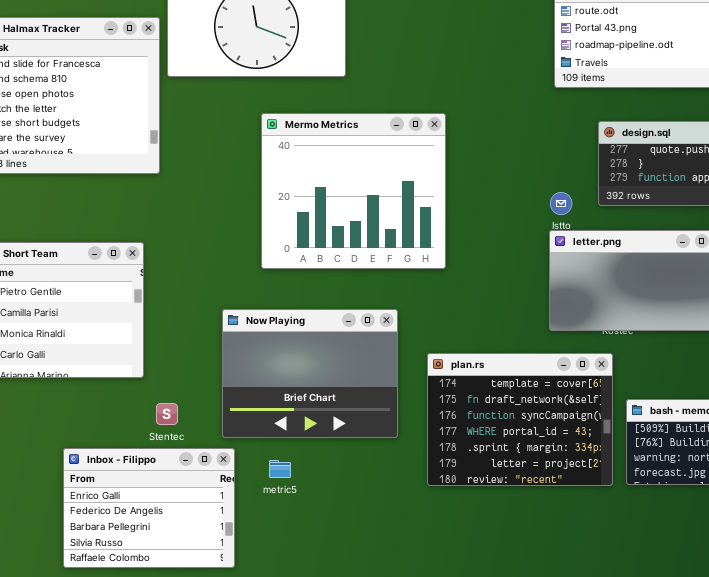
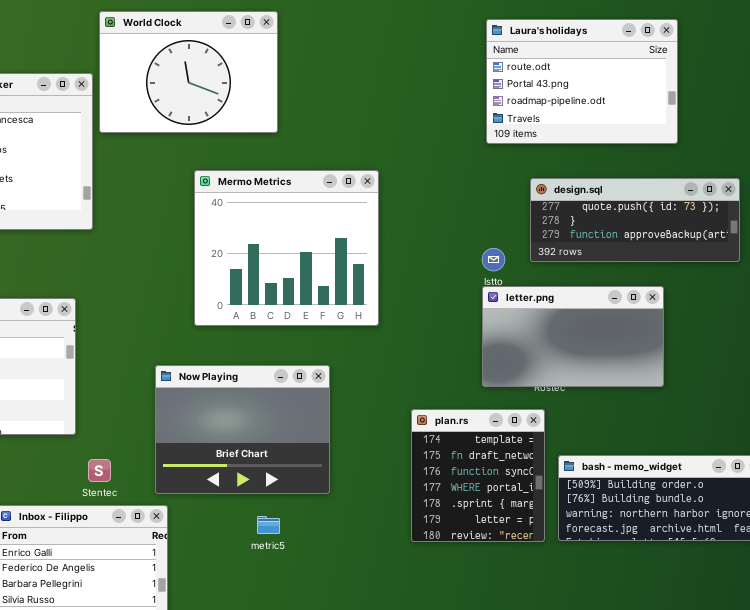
plan.rs: [427,353,613,486] -> [411,409,545,542], resized
metric5: [269,460,291,478] -> [257,516,280,534], moved

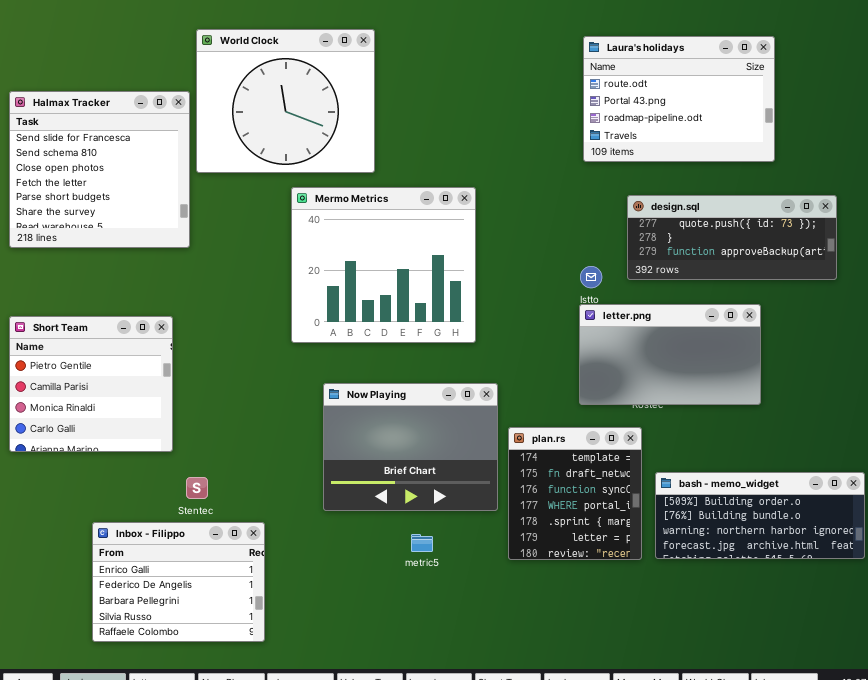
World Clock: [99,11,278,133] -> [196,29,375,173], resized
Now Playing: [155,365,330,494] -> [323,383,498,511], moved
metric5: [257,516,280,534] -> [411,534,433,552], moved

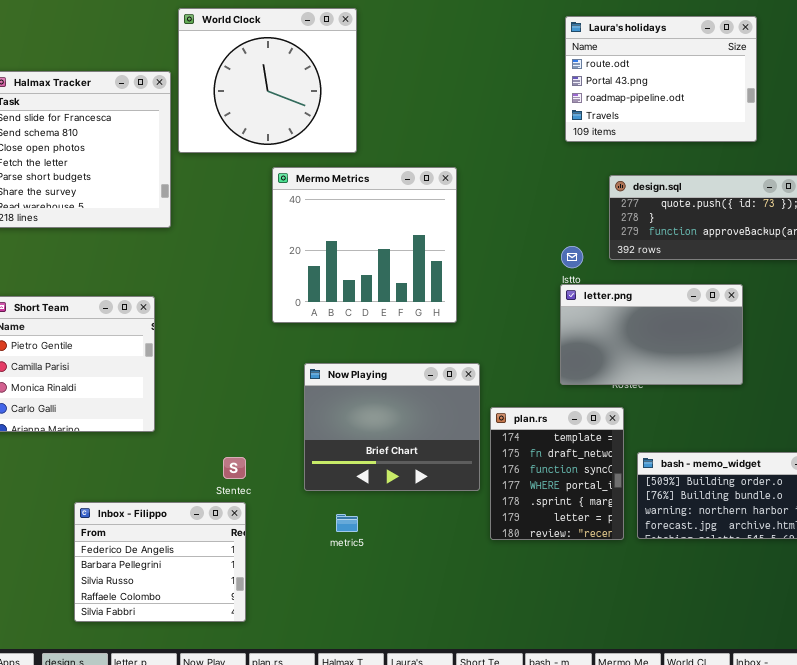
Stentec: [186,477,208,499] -> [223,457,246,479], moved
Inbox - Filippo: [92,522,265,642] -> [74,502,246,622], scrolled down 1 row
metric5: [411,534,433,552] -> [336,514,358,532], moved

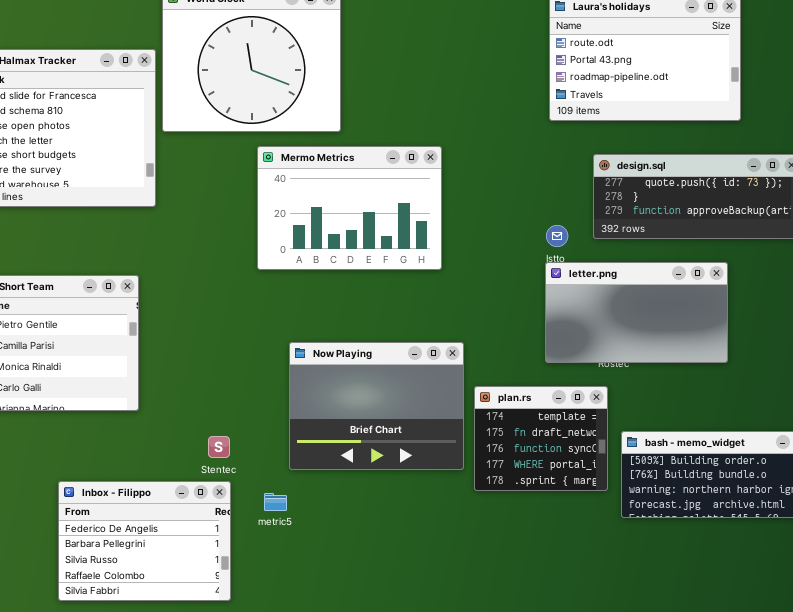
Mermo Metrics: [272,167,457,323] -> [257,146,442,270], resized
plan.rs: [490,407,624,540] -> [474,386,608,491], resized
metric5: [336,514,358,532] -> [264,493,287,511], moved

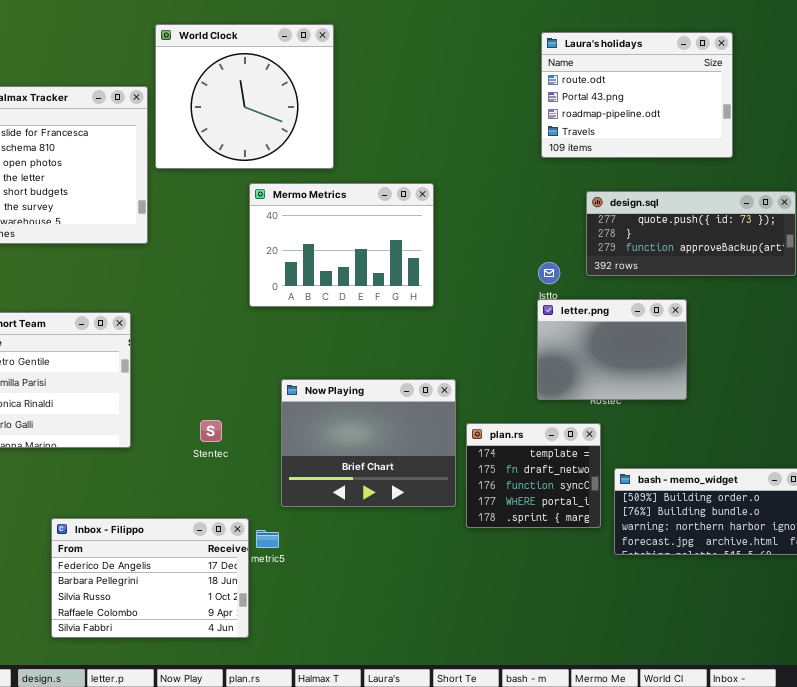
letter.png: [545,262,728,363] -> [537,299,687,400], resized
Stentec: [208,436,230,458] -> [200,420,222,442], moved
Inbox - Filippo: [58,481,231,601] -> [51,518,249,638], resized

